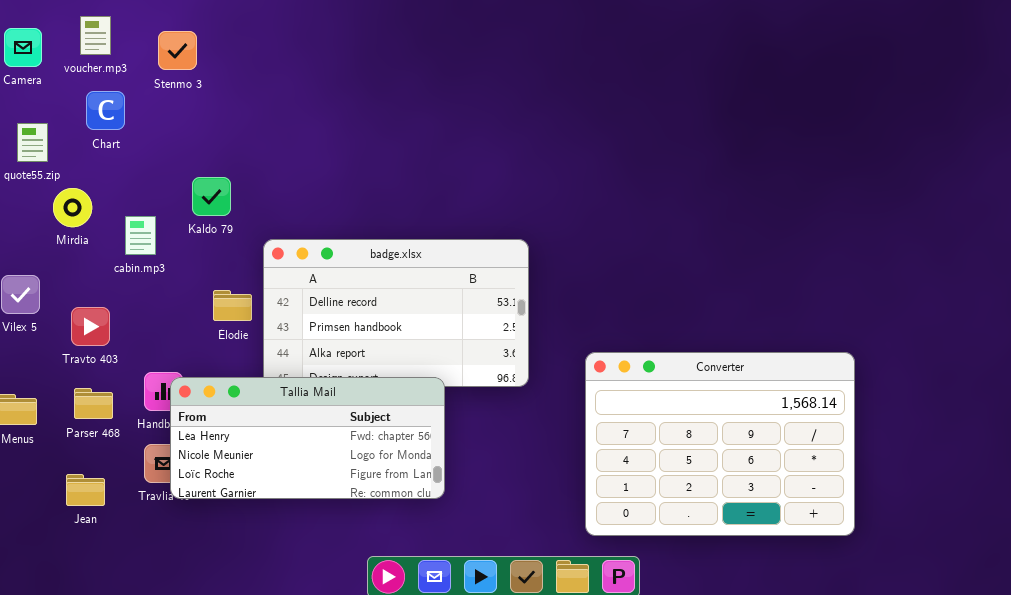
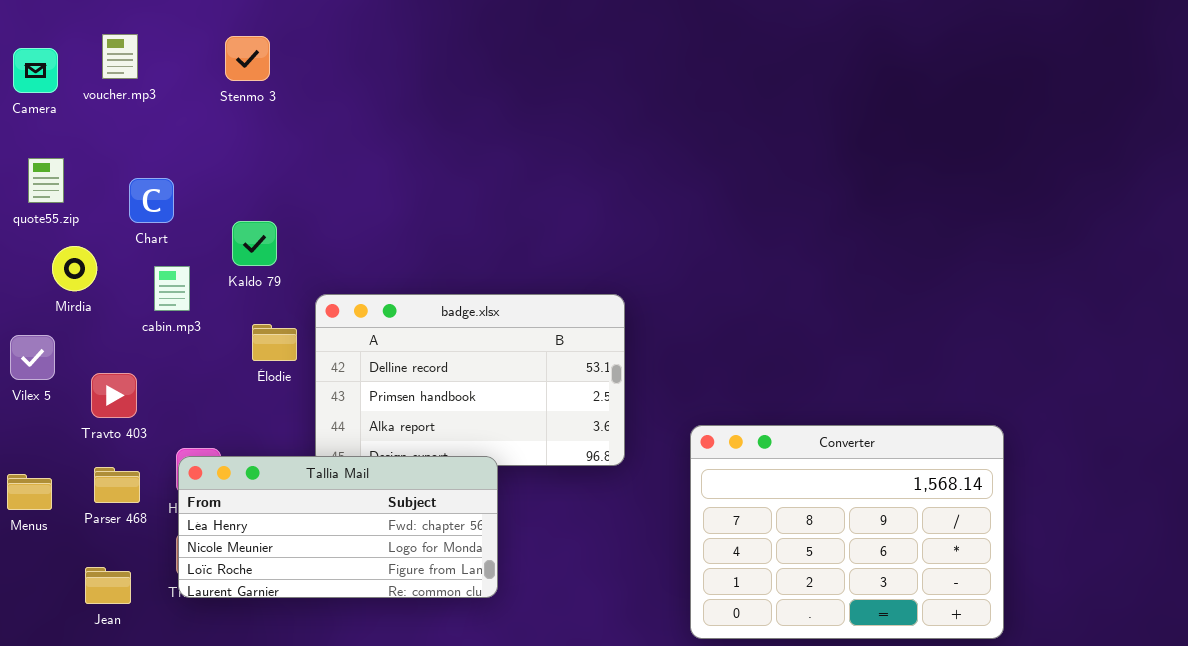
Stenmo 3: [158,31,197,70] -> [225,36,270,81], moved
Chart: [86,91,125,130] -> [129,178,174,223], moved
Mirdia: [53,188,92,227] -> [52,246,97,291], moved
Élodie: [213,290,252,321] -> [252,324,297,361], moved
Tallia Mail: [170,377,445,499] -> [178,456,498,598], moved

